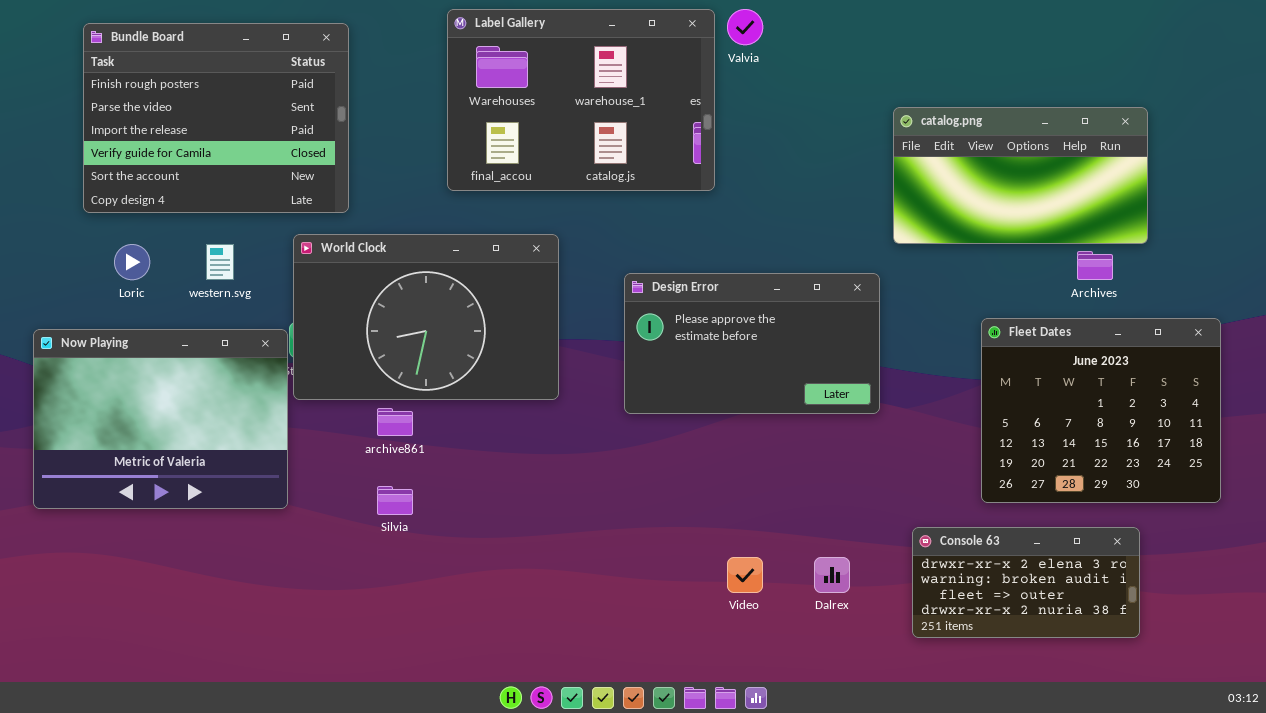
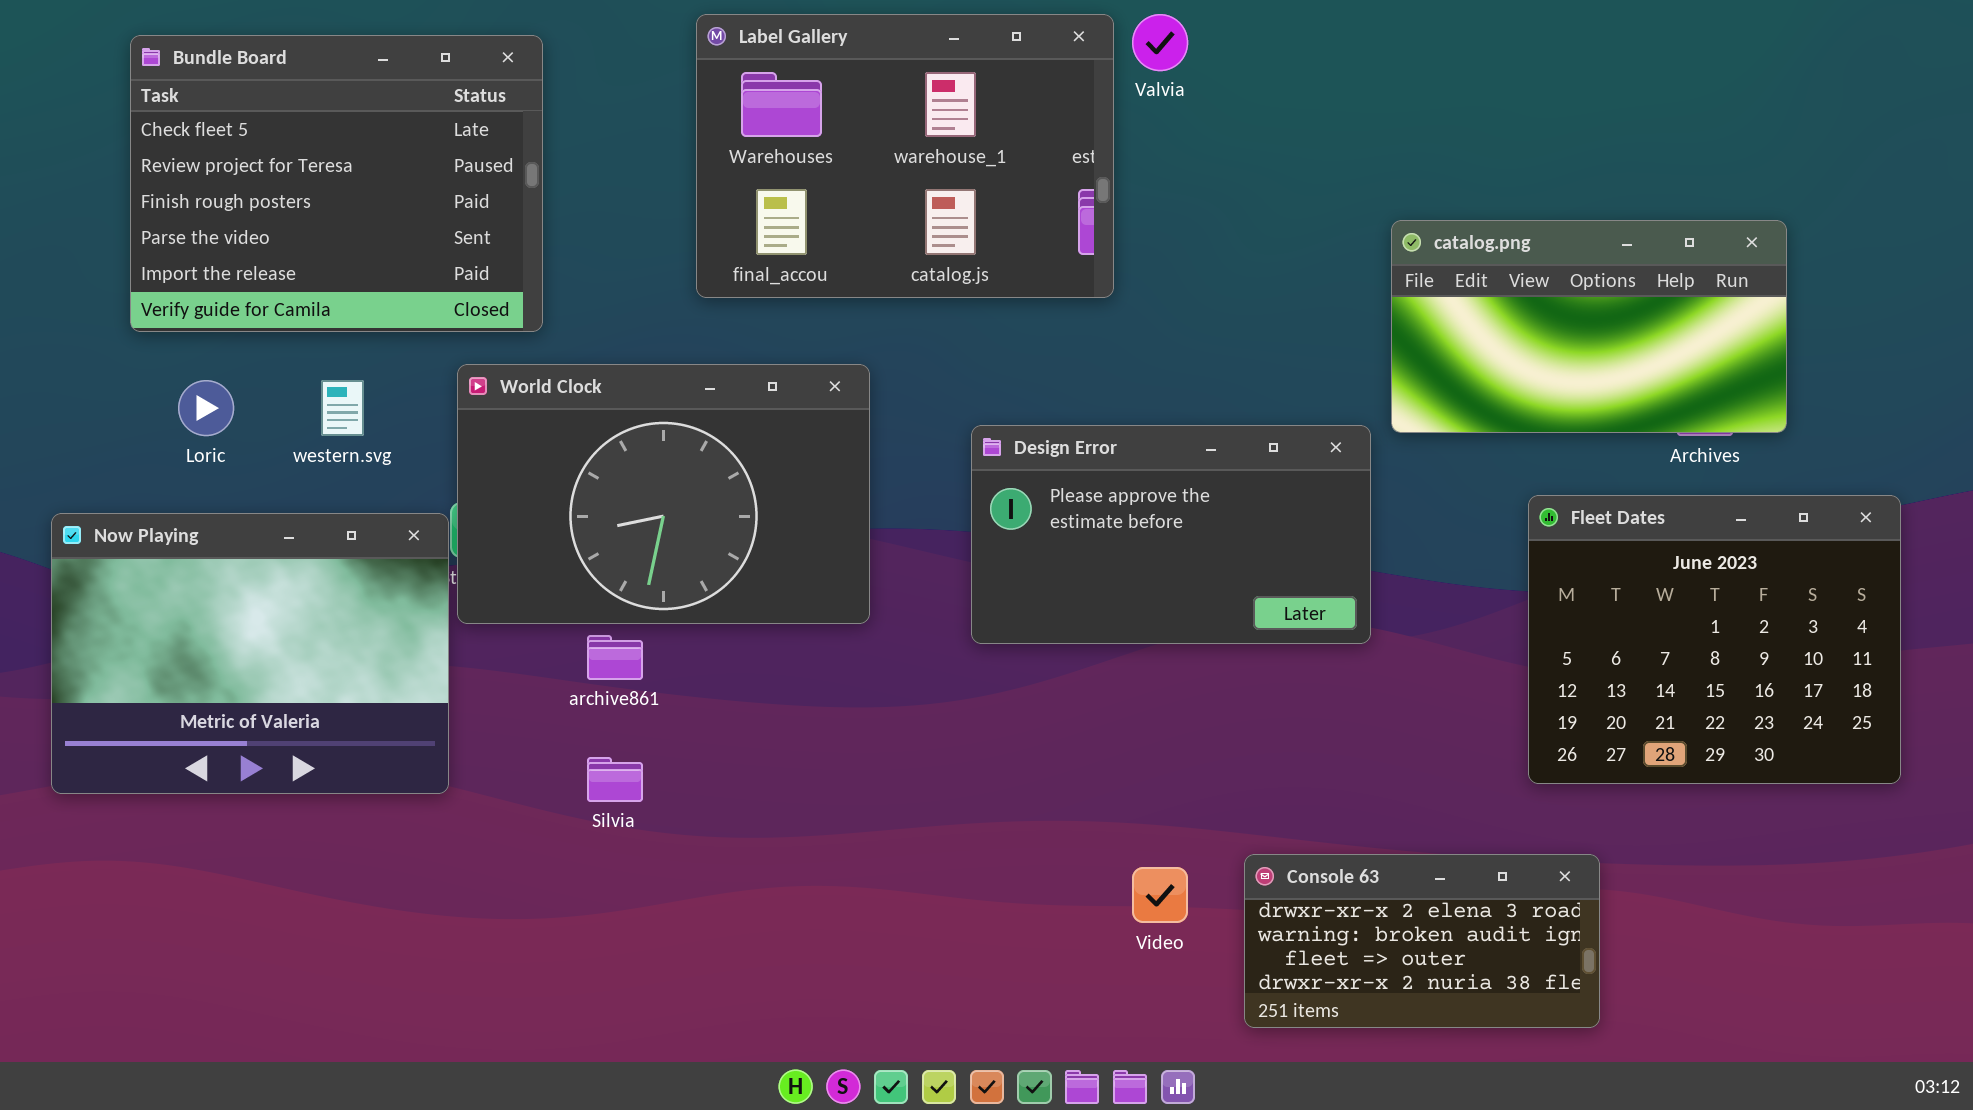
Bundle Board: [83,23,349,213] -> [130,35,543,332], scrolled up 2 rows
catalog.png: [893,107,1148,244] -> [1391,220,1787,433], moved
Console 63: [912,527,1140,638] -> [1244,854,1600,1028], moved

